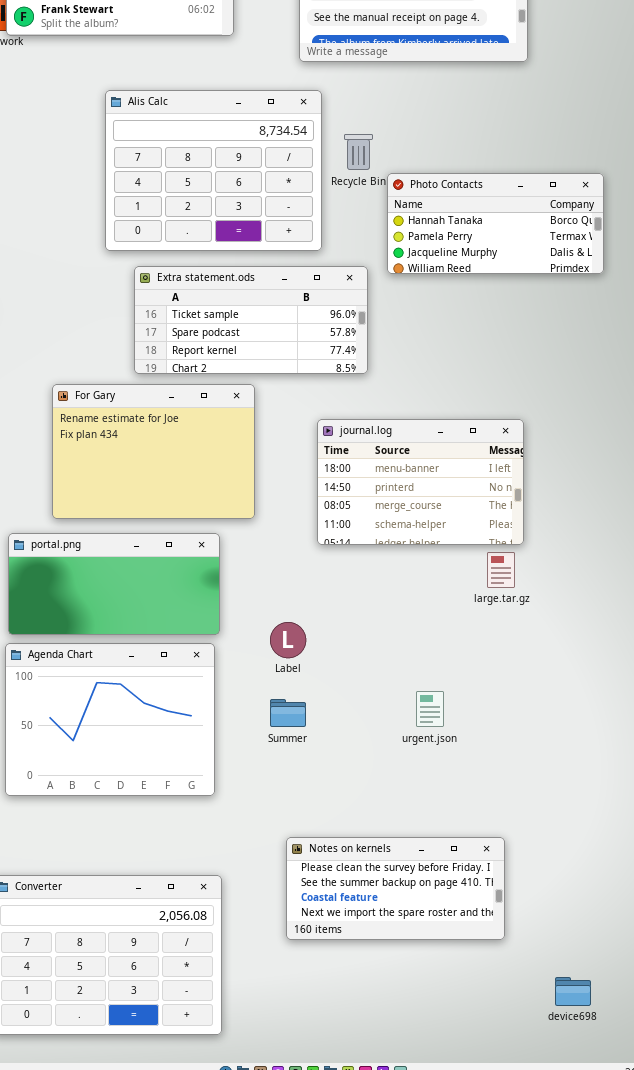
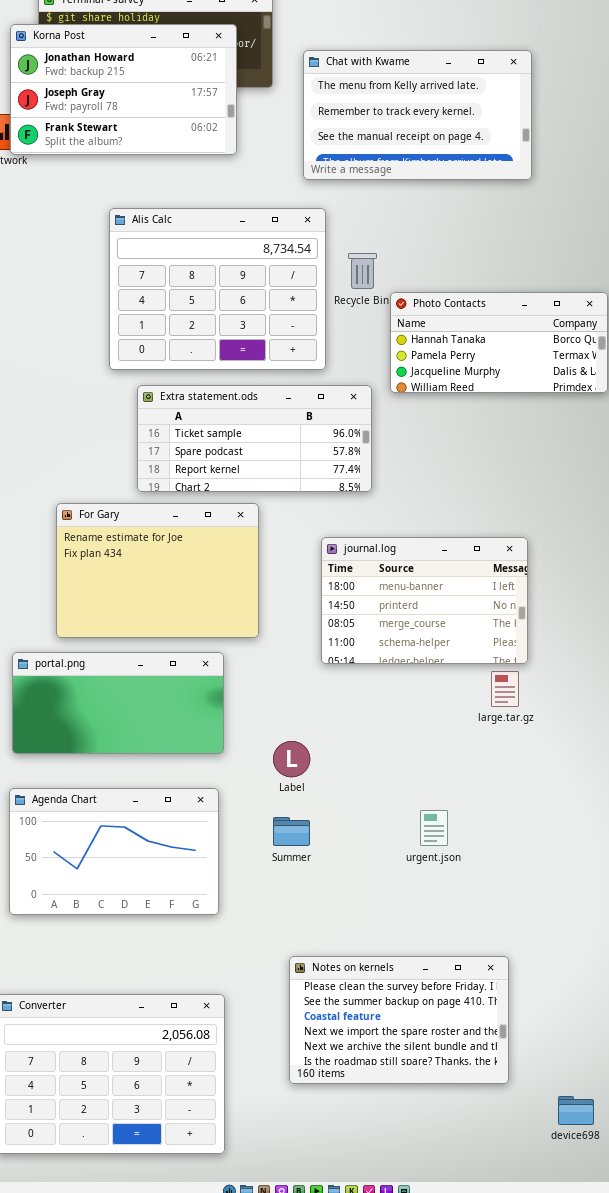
Agenda Chart: [5,643,215,796] -> [9,788,219,915], resized
Notes on kernels: [286,837,505,940] -> [289,956,509,1084], resized

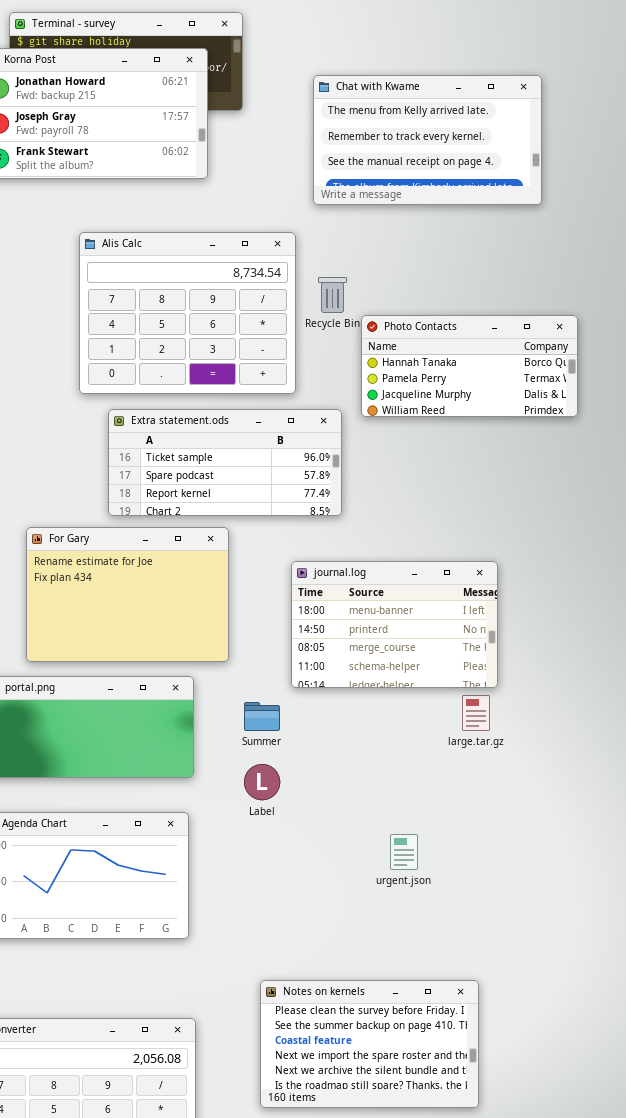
Chat with Kwame: [303,50,532,180] -> [313,75,542,205], moved
Summer: [273,817,310,846] -> [244,702,280,731], moved

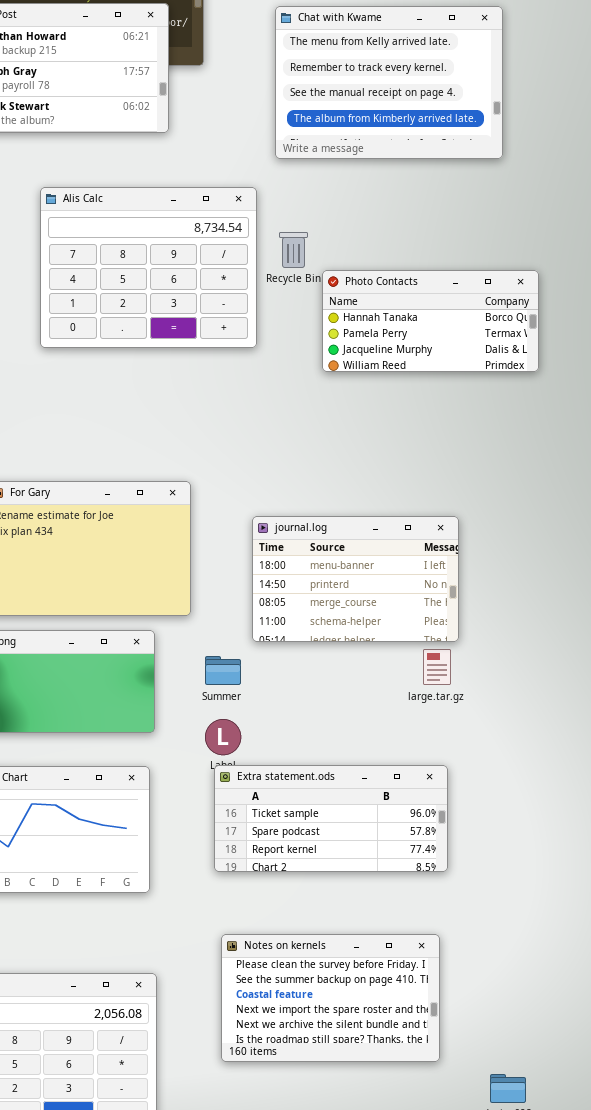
Chat with Kwame: [313,75,542,205] -> [275,6,503,159], resized
Extra statement.ods: [108,409,342,516] -> [214,765,448,872], moved

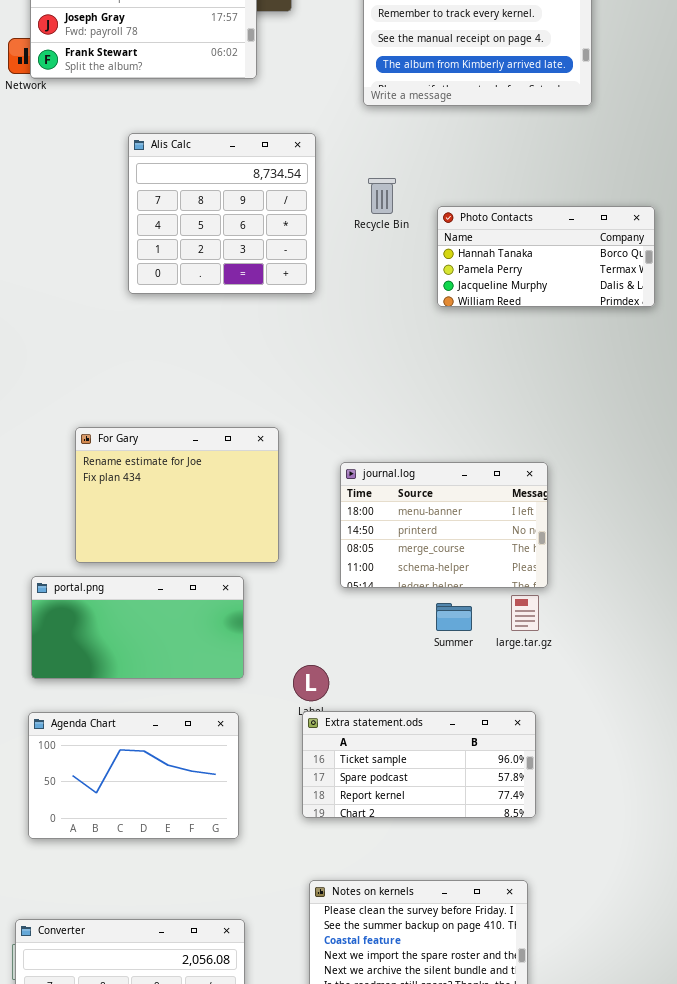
Alis Calc: [40,187,257,348] -> [128,133,316,294], resized
Photo Contacts: [322,270,539,372] -> [437,206,655,307], moved
Summer: [205,656,241,685] -> [436,603,472,631], moved

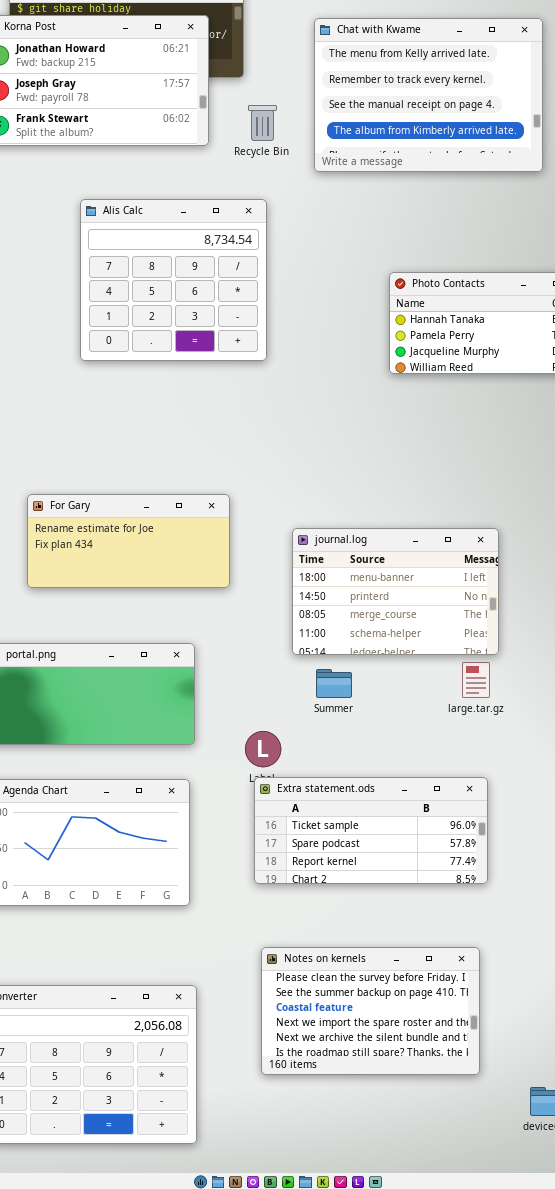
Recycle Bin: [368,178,396,214] -> [248,105,277,141], moved
For Gary: [75,427,279,563] -> [27,494,230,588], resized
Summer: [436,603,472,631] -> [316,669,352,698], moved

